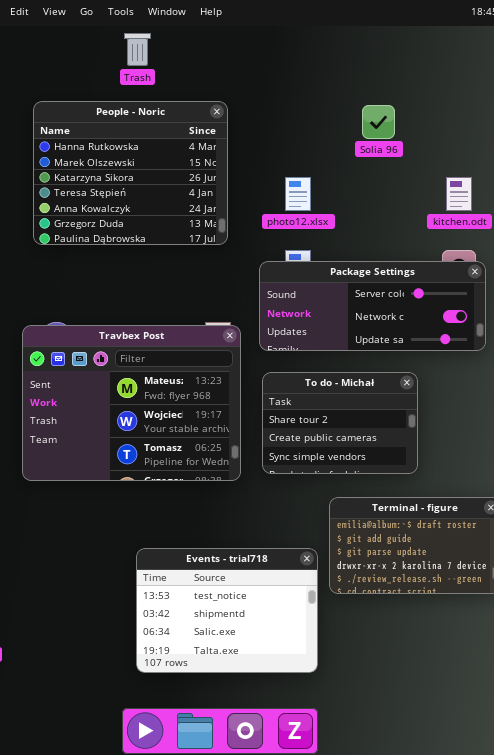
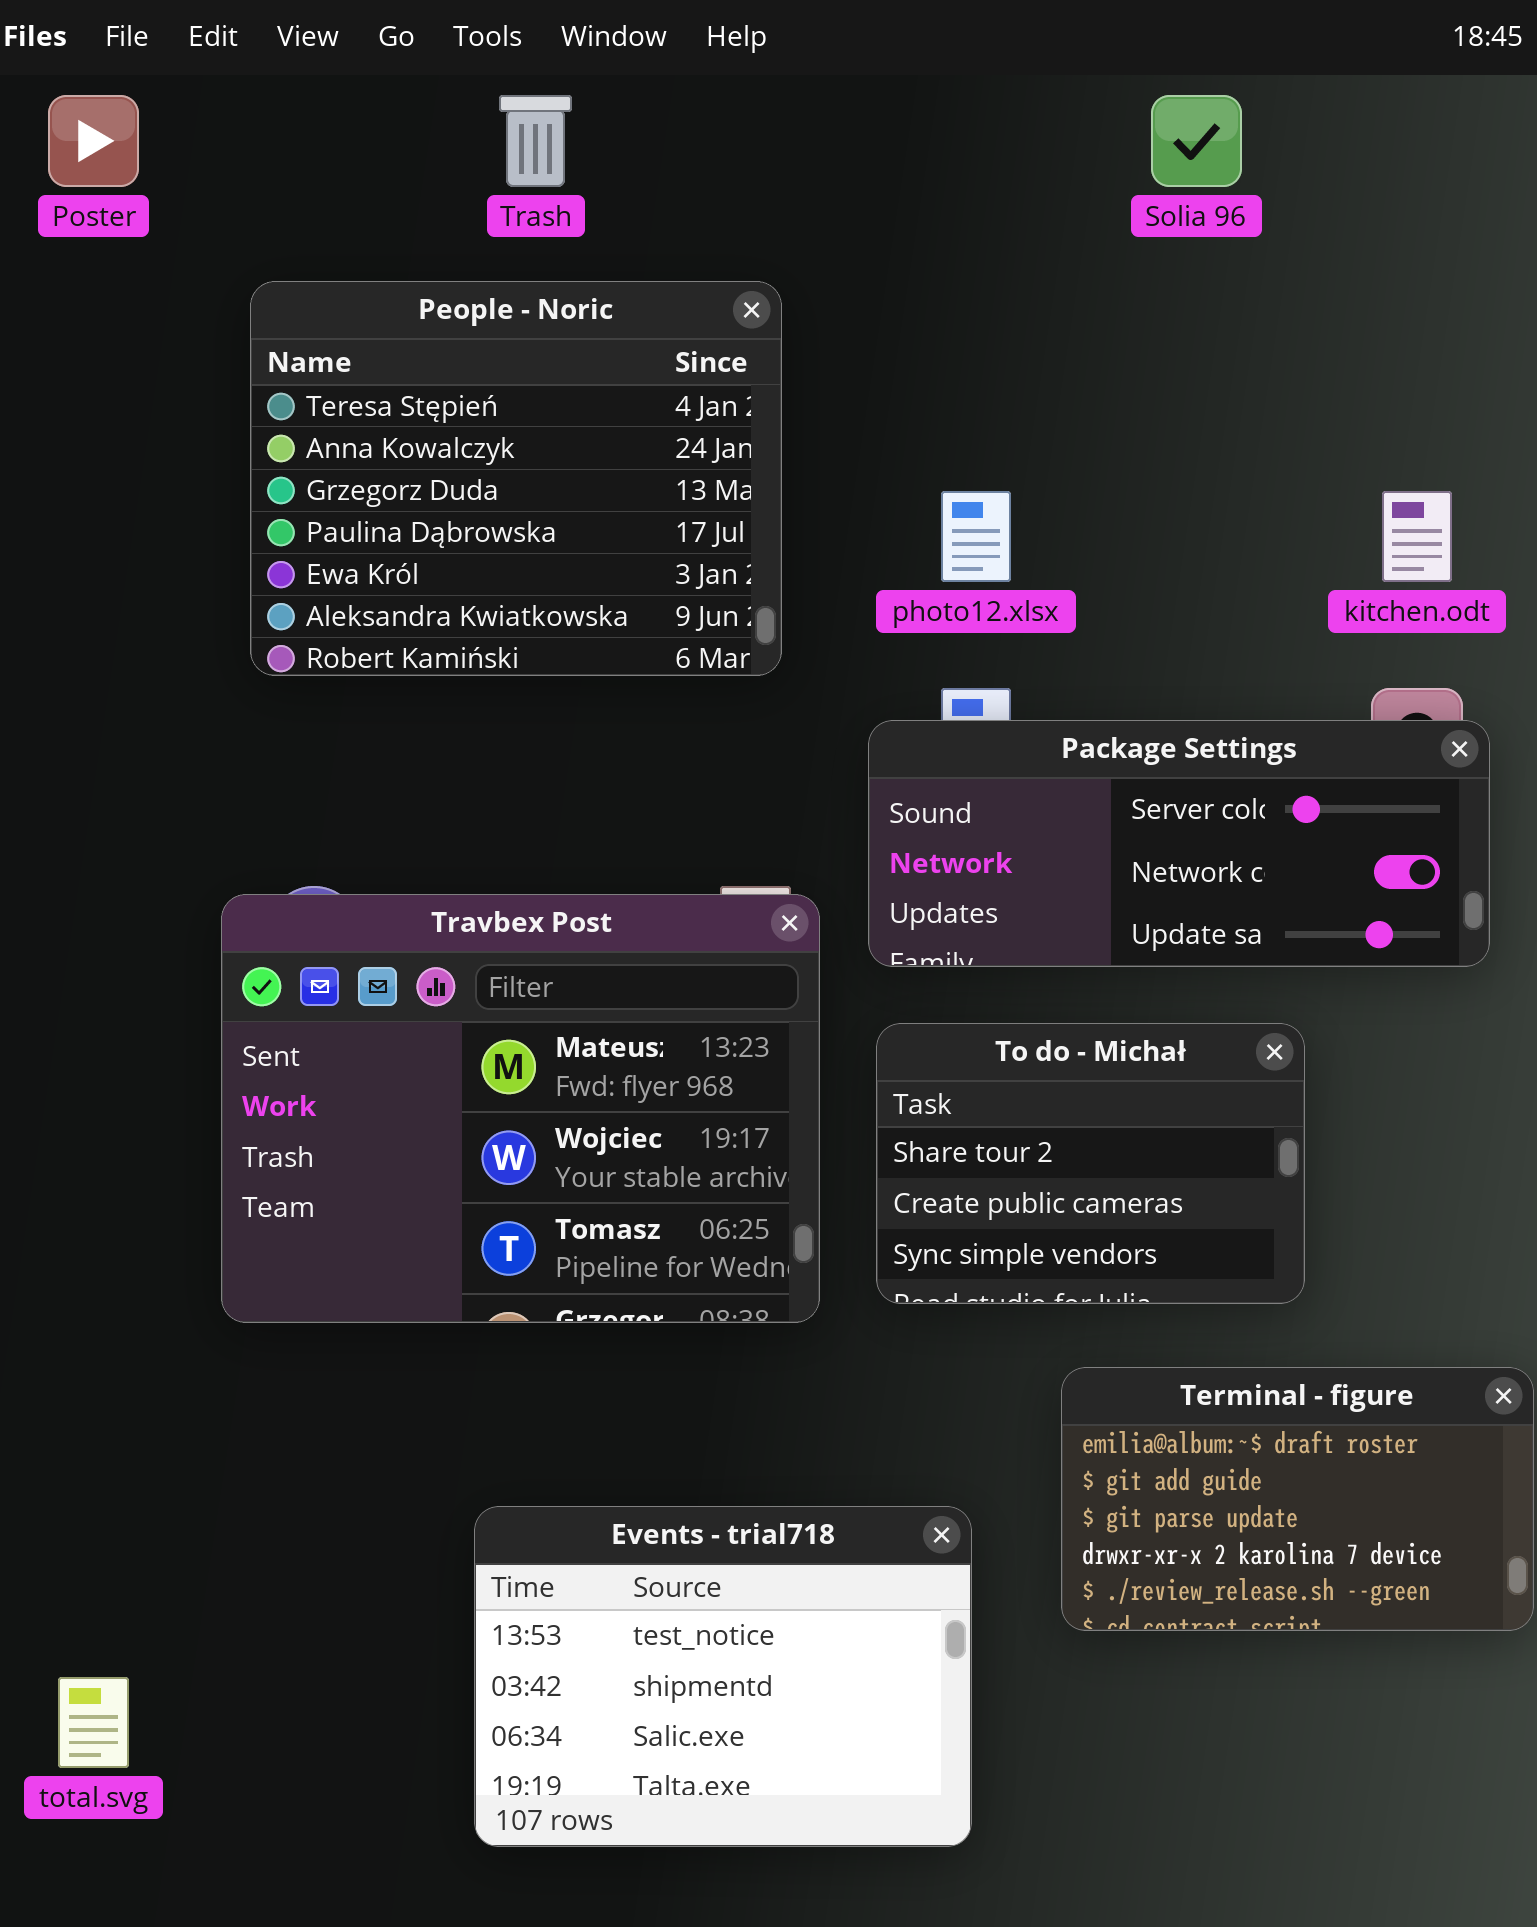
People - Noric: [33,101,228,245] -> [250,281,782,676], scrolled down 3 rows
Solia 96: [362,105,395,139] -> [1151,95,1242,187], moved
Events - trial718: [136,548,318,673] -> [474,1506,972,1847], moved

